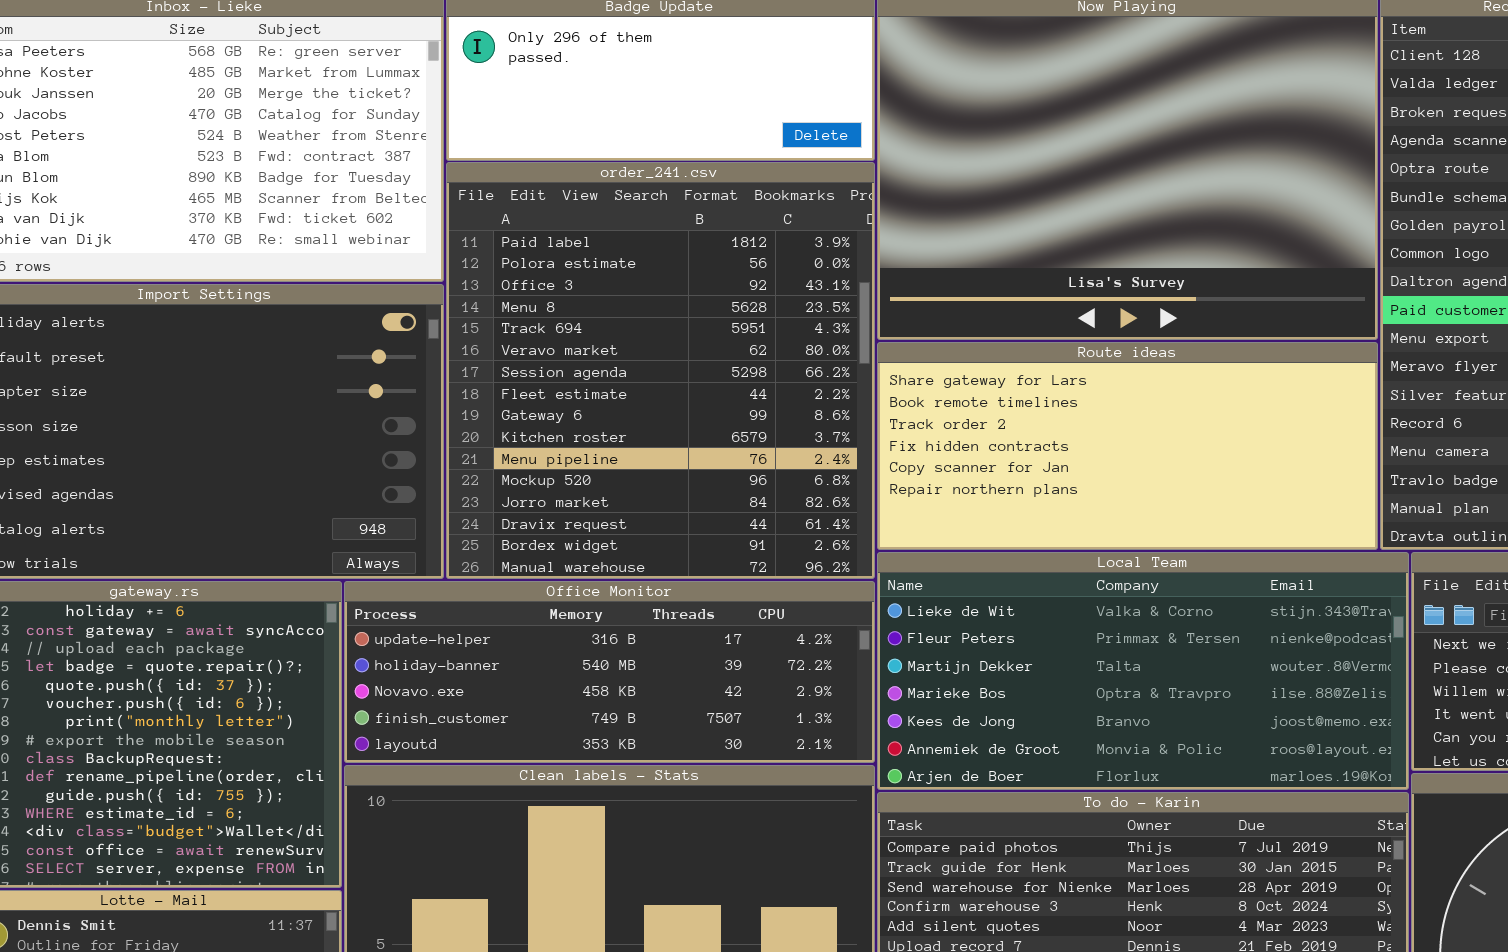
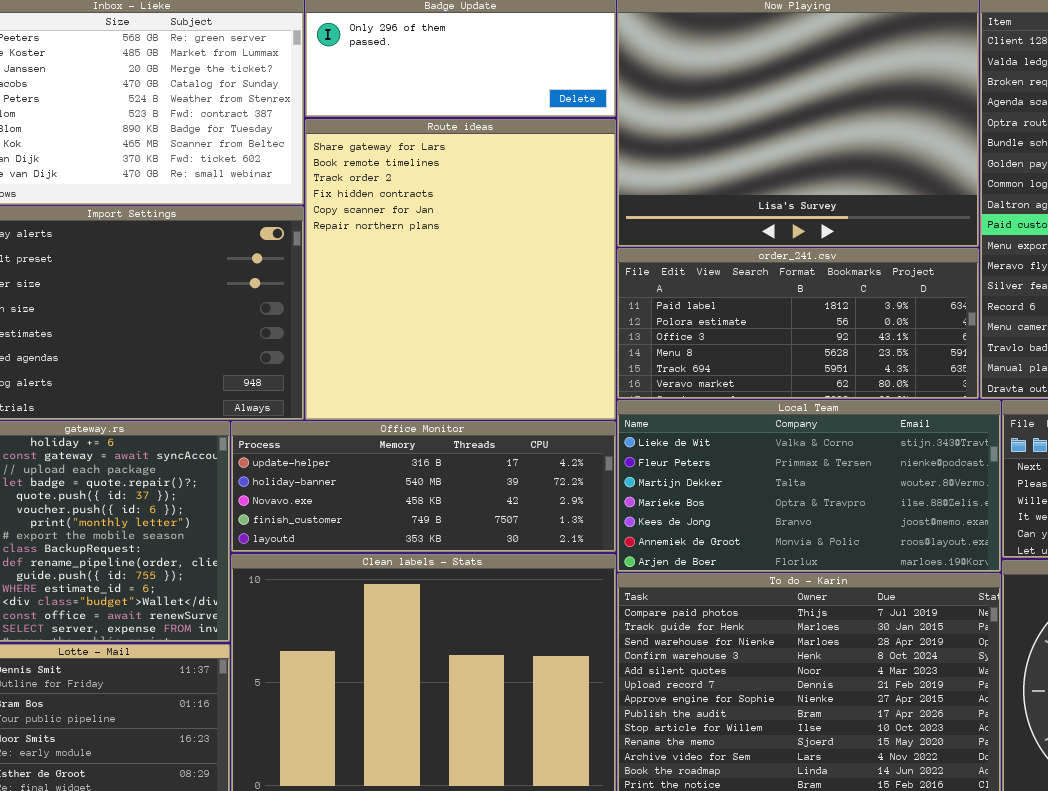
order_241.csv: [446,162,875,579] -> [617,248,979,399], moved, resized
Route ideas: [877,342,1378,550] -> [305,119,616,420], moved, resized

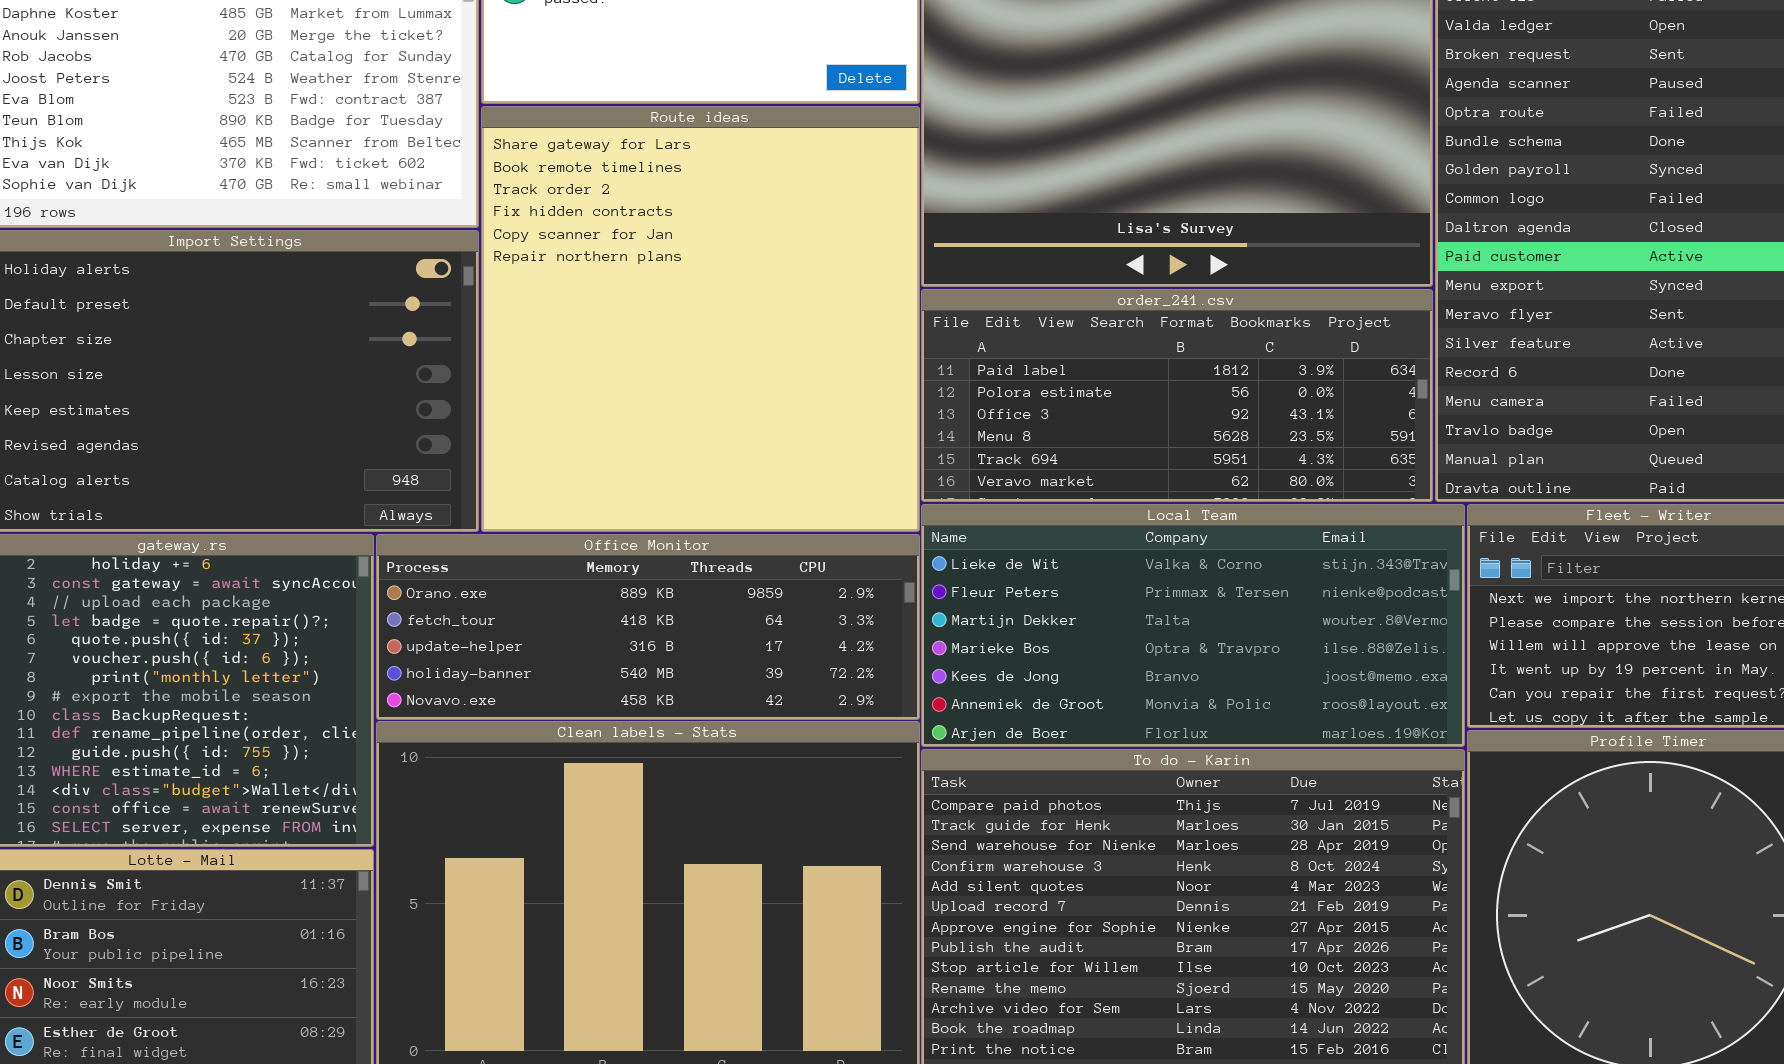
Office Monitor: [231,421,616,552] -> [376,534,920,720], scrolled up 2 rows

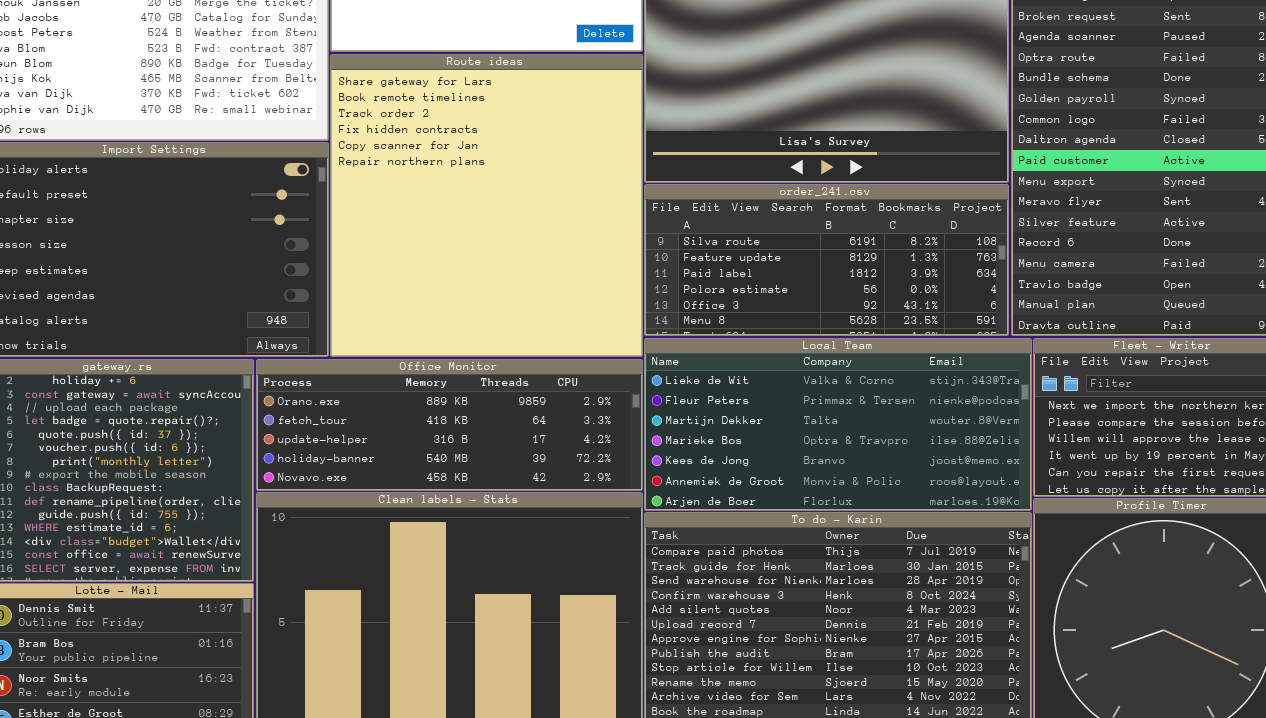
order_241.csv: [921,289,1433,502] -> [644,184,1009,336], scrolled up 2 rows

